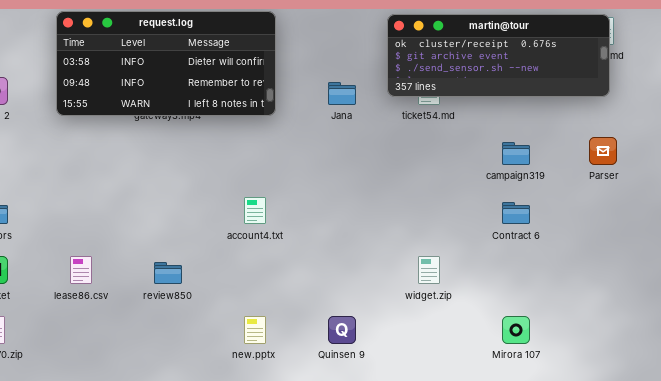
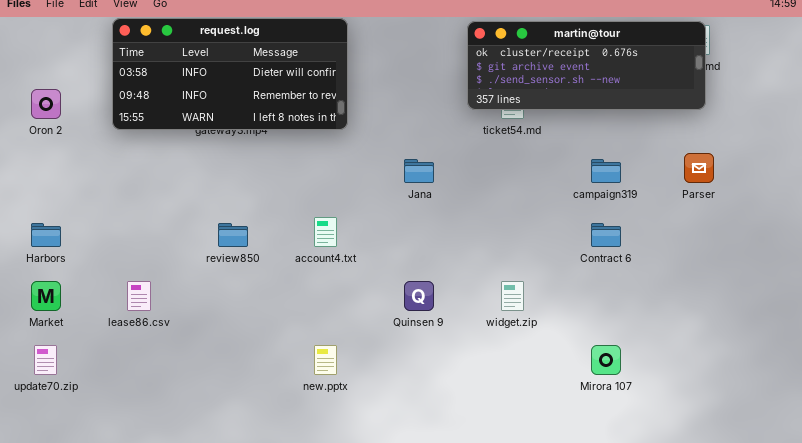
Jana: [328,82,356,105] -> [404,159,434,183], moved
review850: [154,262,182,284] -> [218,223,248,247], moved
Quinsen 9: [328,316,356,344] -> [404,281,434,311], moved

